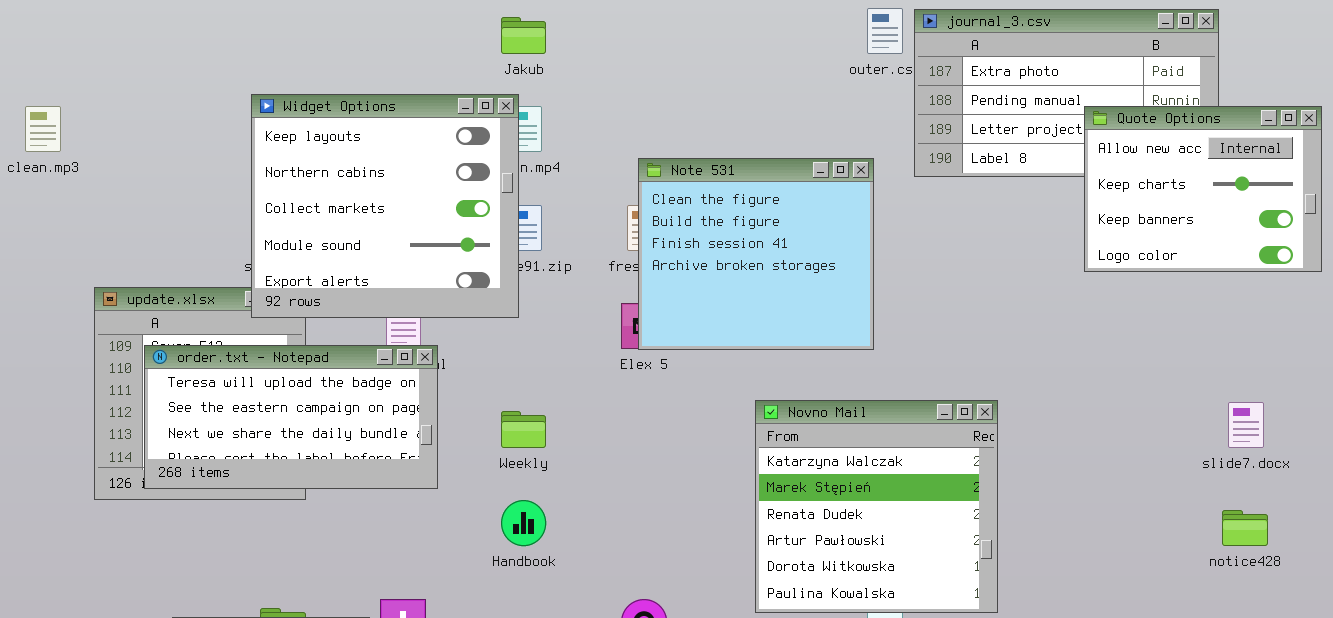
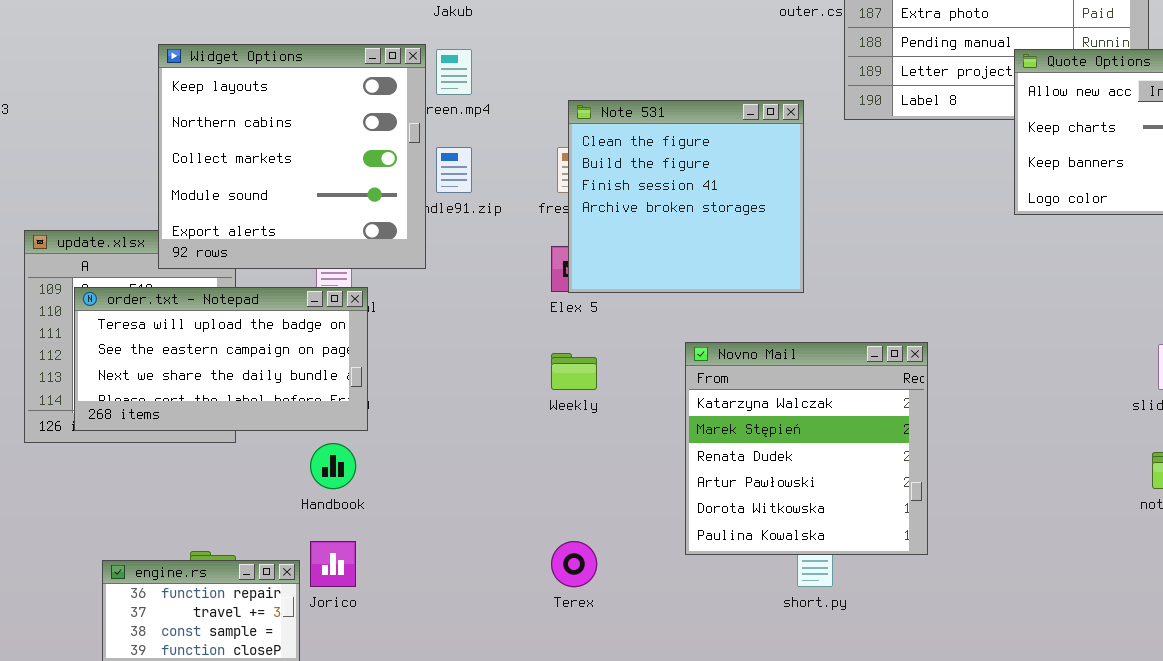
Widget Options: [251,94,519,318] -> [158,44,426,269], moved
Weekly: [501,411,546,448] -> [551,353,597,390], moved
Handbook: [501,500,546,546] -> [310,443,356,489], moved

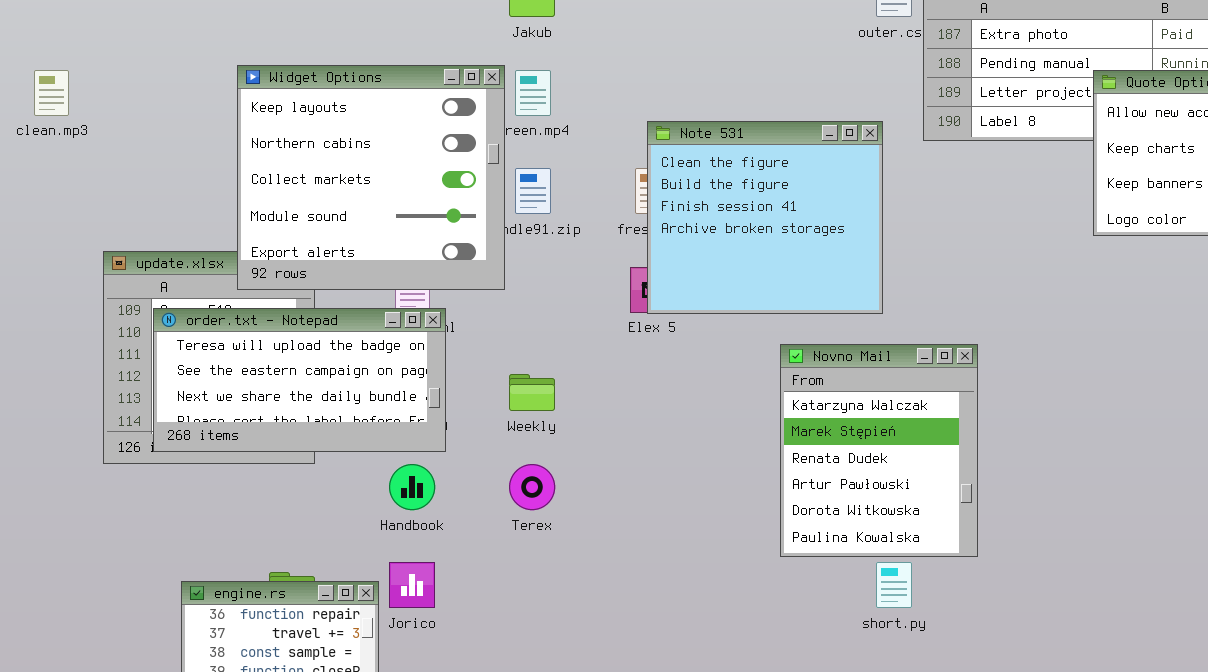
Novno Mail: [685,342,928,555] -> [780,344,978,557], moved, resized
Weekly: [551,353,597,390] -> [509,374,555,411], moved
Terex: [551,541,597,587] -> [509,464,555,510], moved

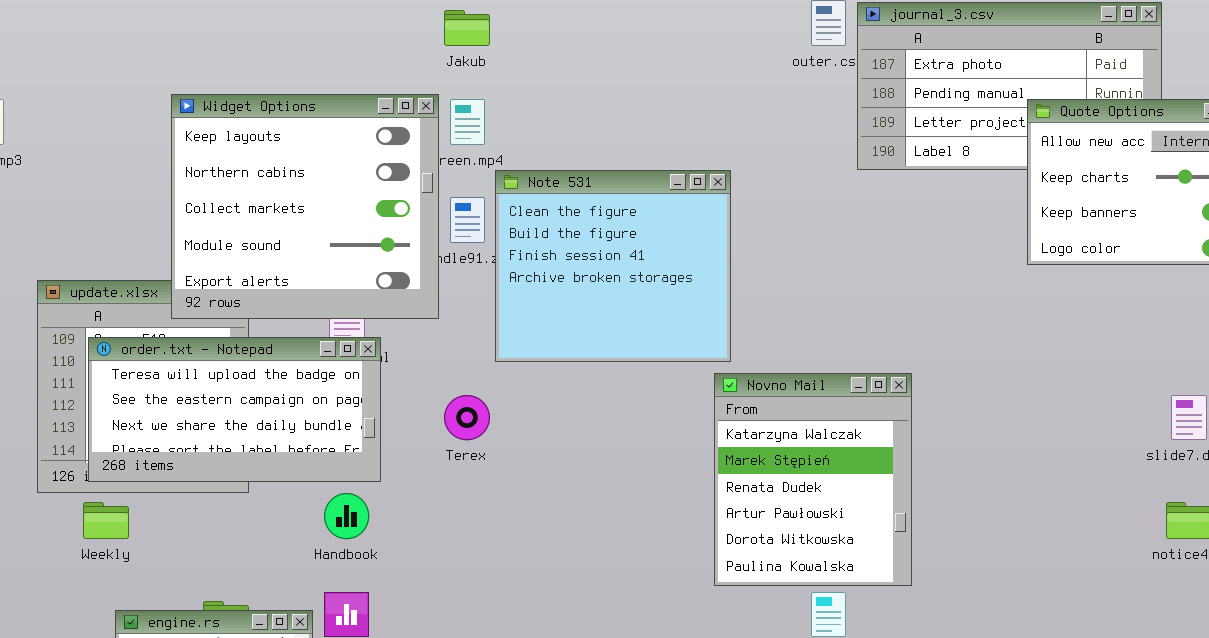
Note 531: [647,121,883,314] -> [495,170,731,362], moved
Weekly: [509,374,555,411] -> [83,502,129,539], moved
Terex: [509,464,555,510] -> [444,395,490,440], moved

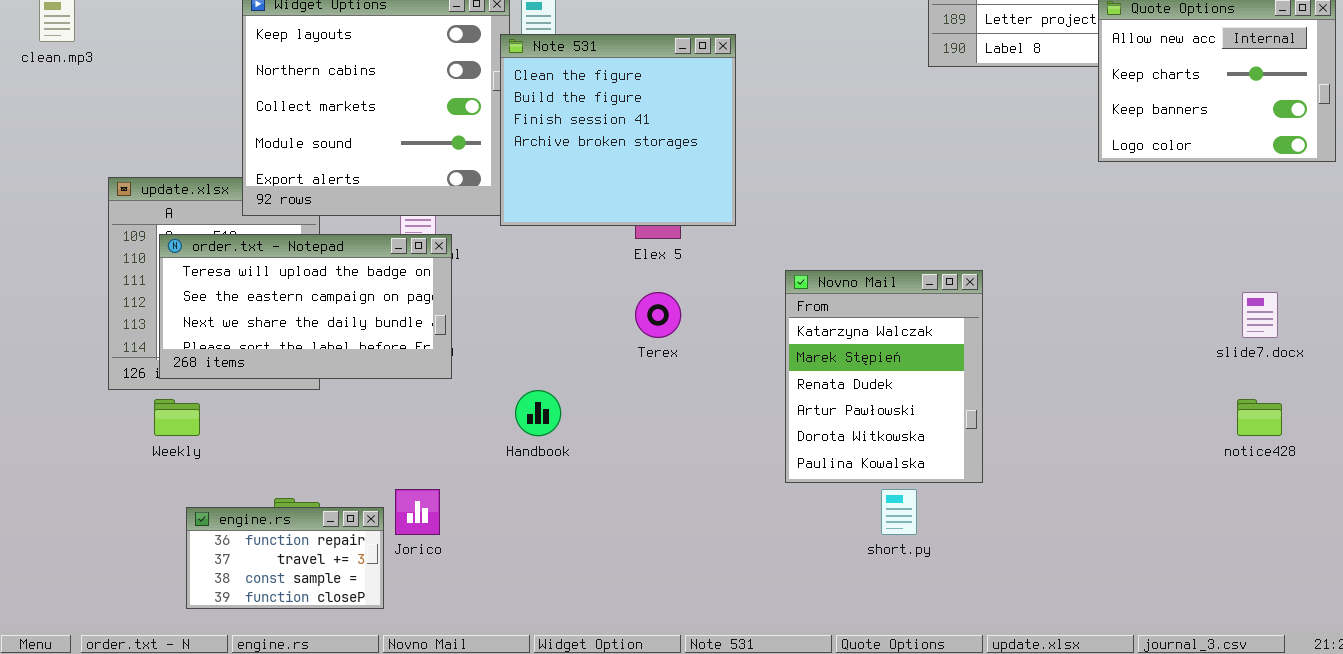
Note 531: [495,170,731,362] -> [500,34,736,226], moved
Terex: [444,395,490,440] -> [635,292,681,338], moved
Handbook: [324,493,369,539] -> [515,390,561,436], moved

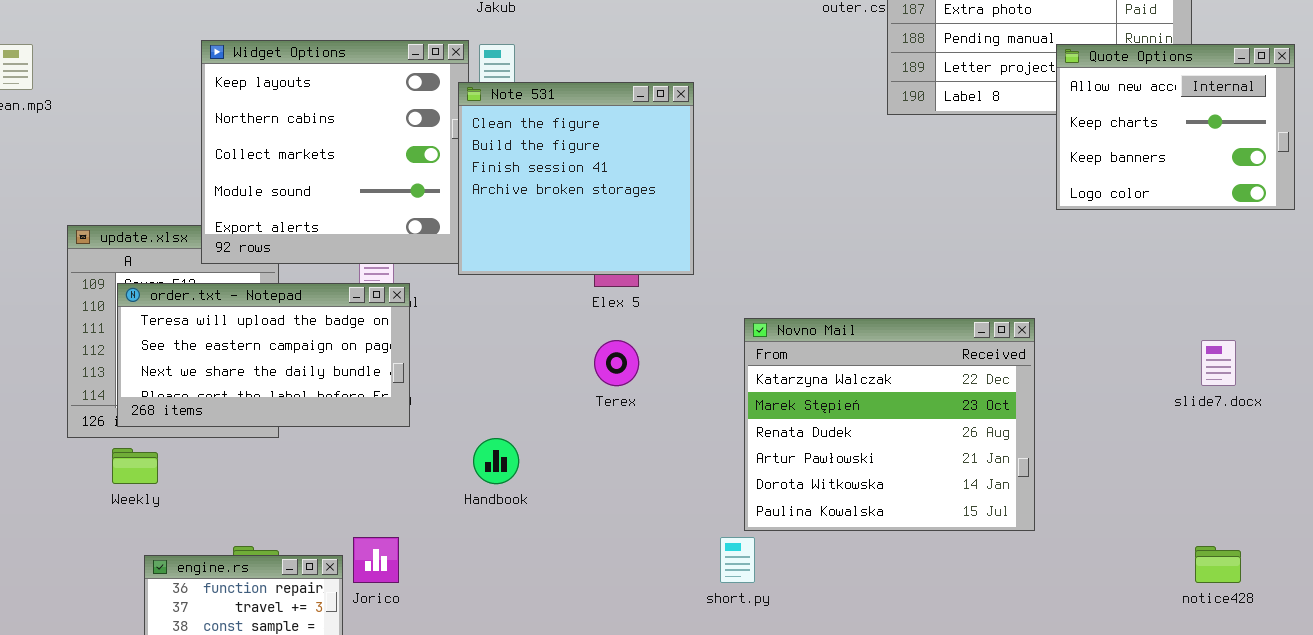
Novno Mail: [785,270,983,483] -> [744,318,1035,531], resized
notice428: [1237,399,1282,436] -> [1195,546,1241,583], moved
short.py: [881,489,917,535] -> [720,537,755,583], moved

